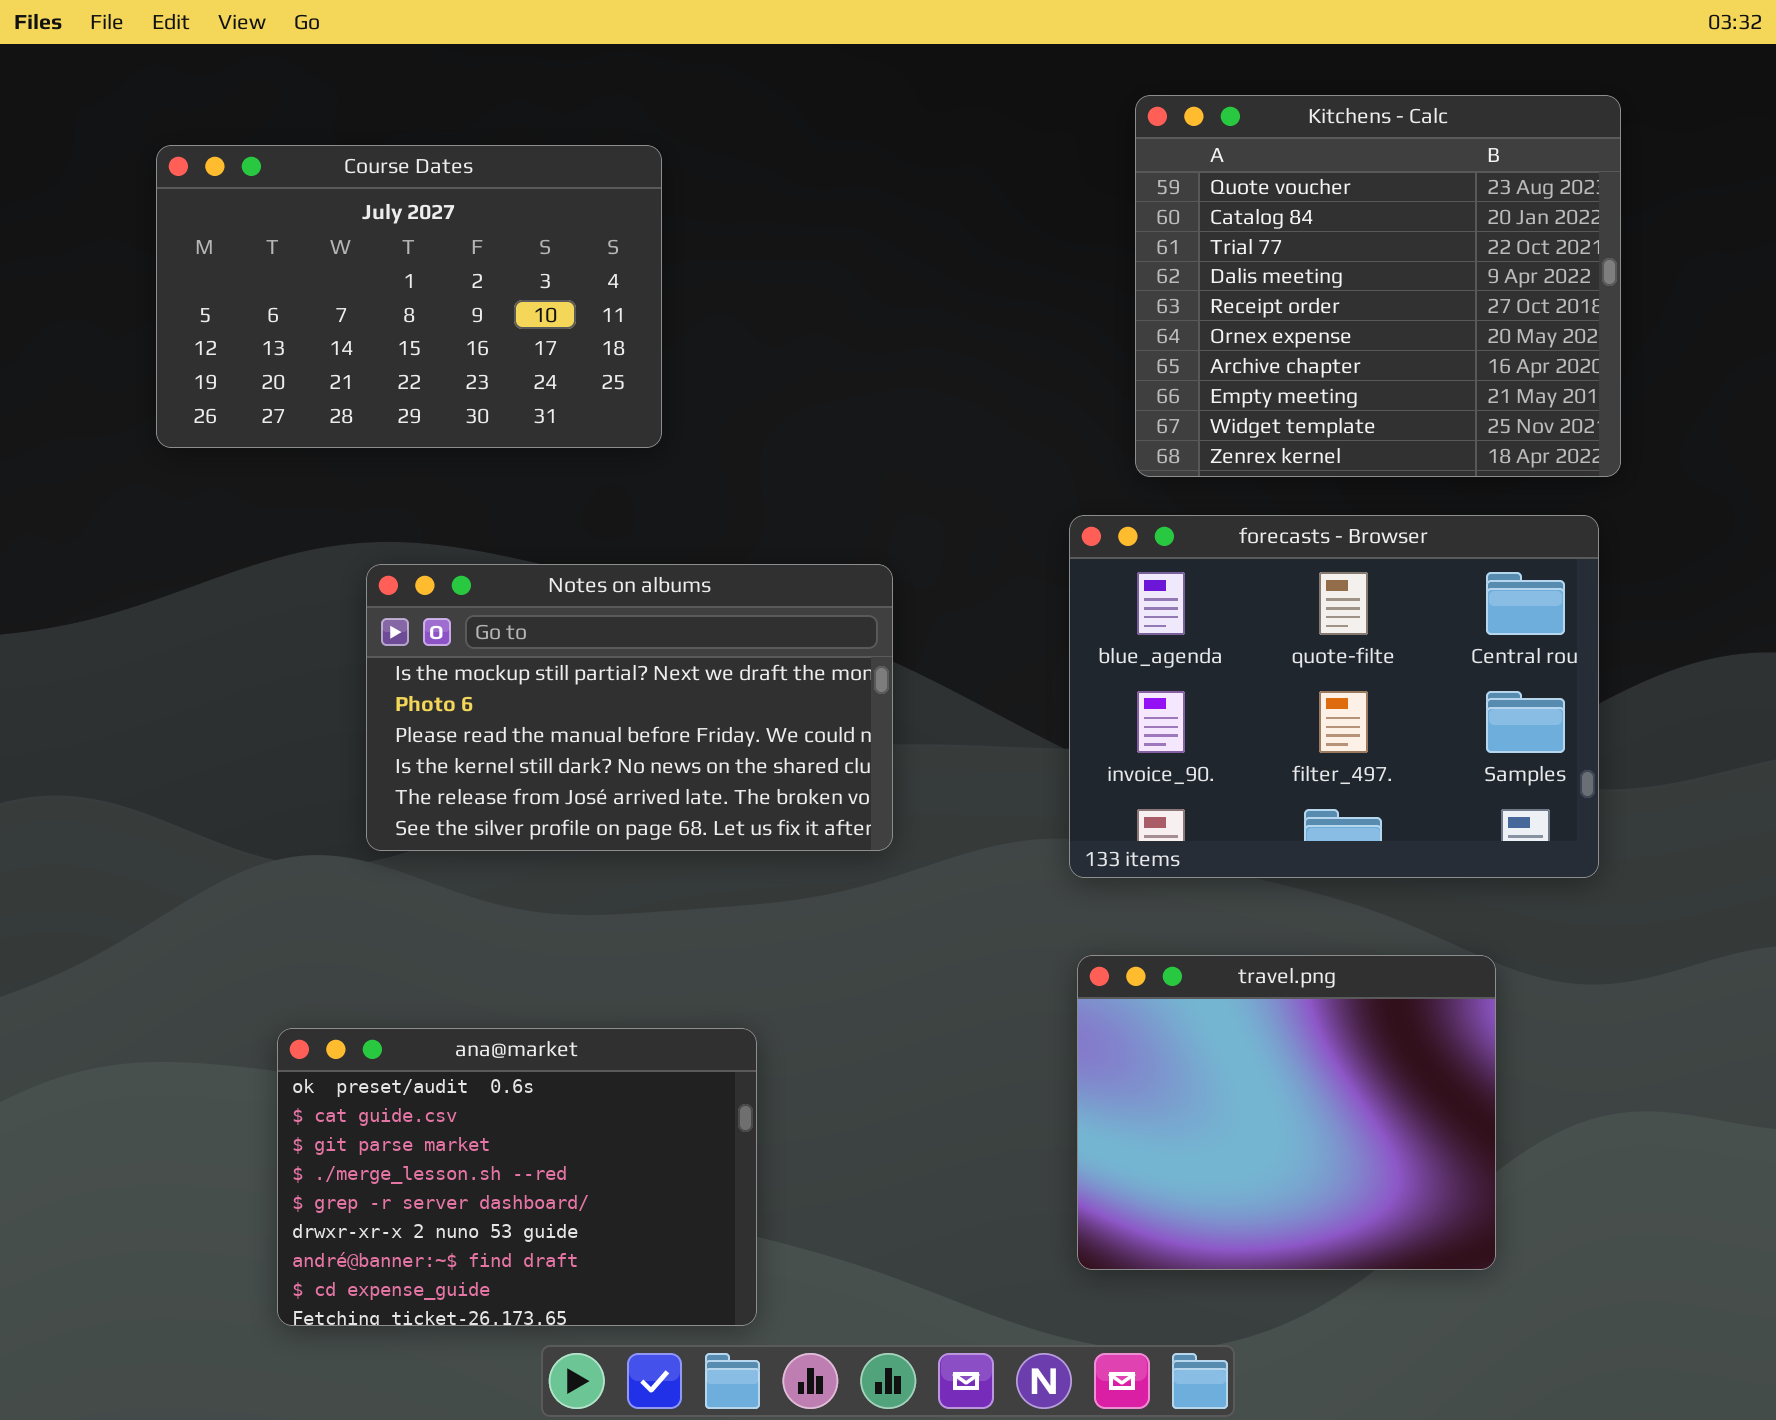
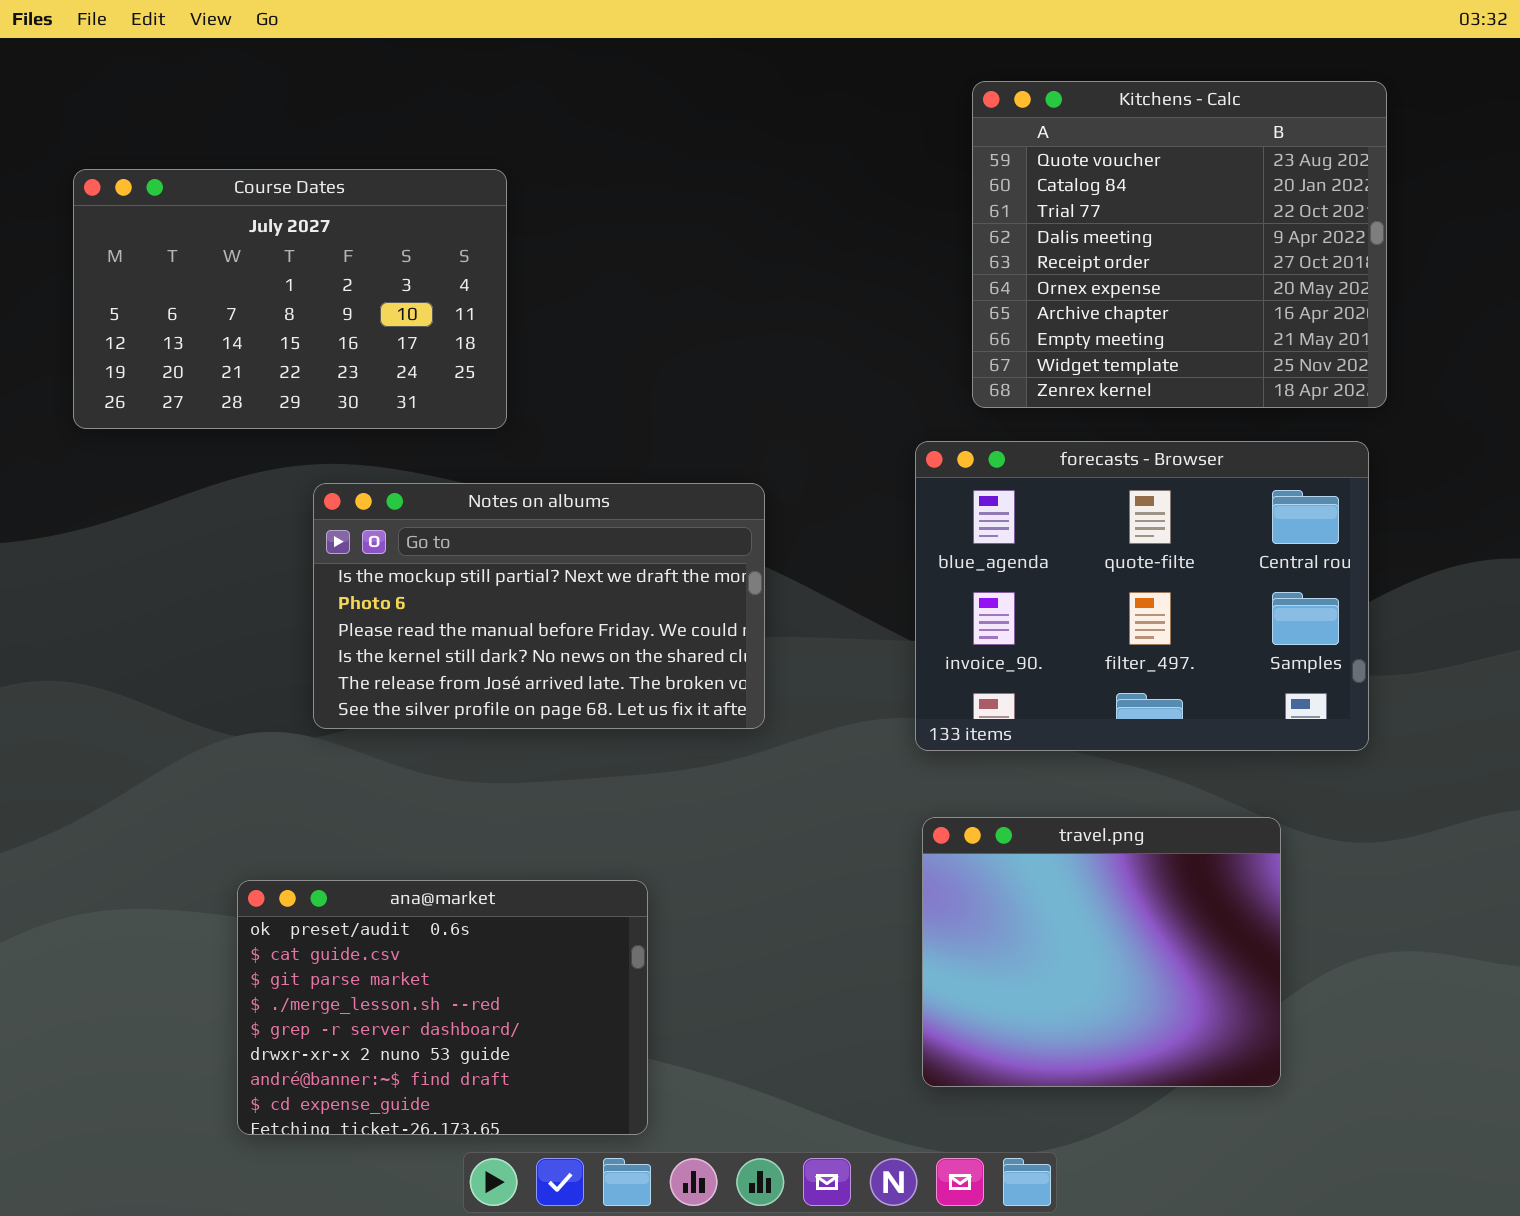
Course Dates: [156,145,662,448] -> [73,169,507,429], moved

